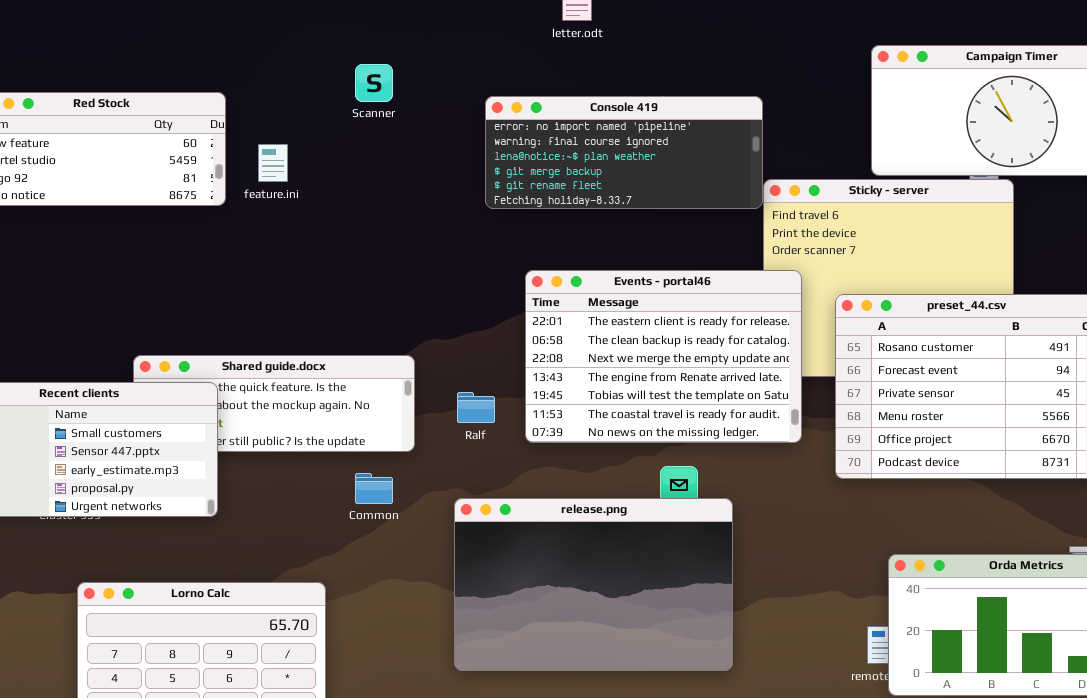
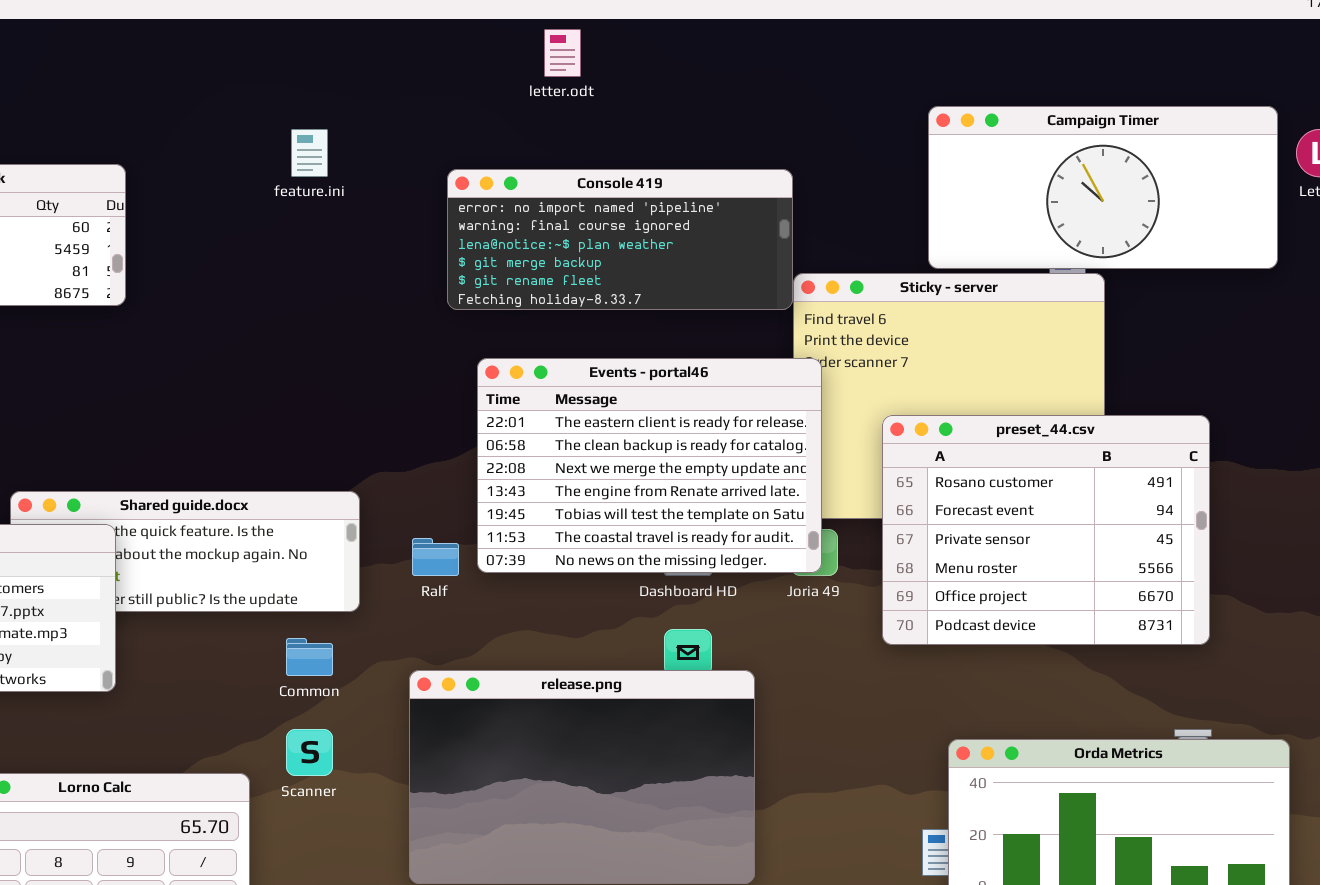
Scanner: [355,64,393,102] -> [286,729,333,776], moved
feature.ini: [258,144,288,182] -> [291,129,328,177], moved
Events - portal46: [525,270,802,443] -> [477,358,822,573], moved

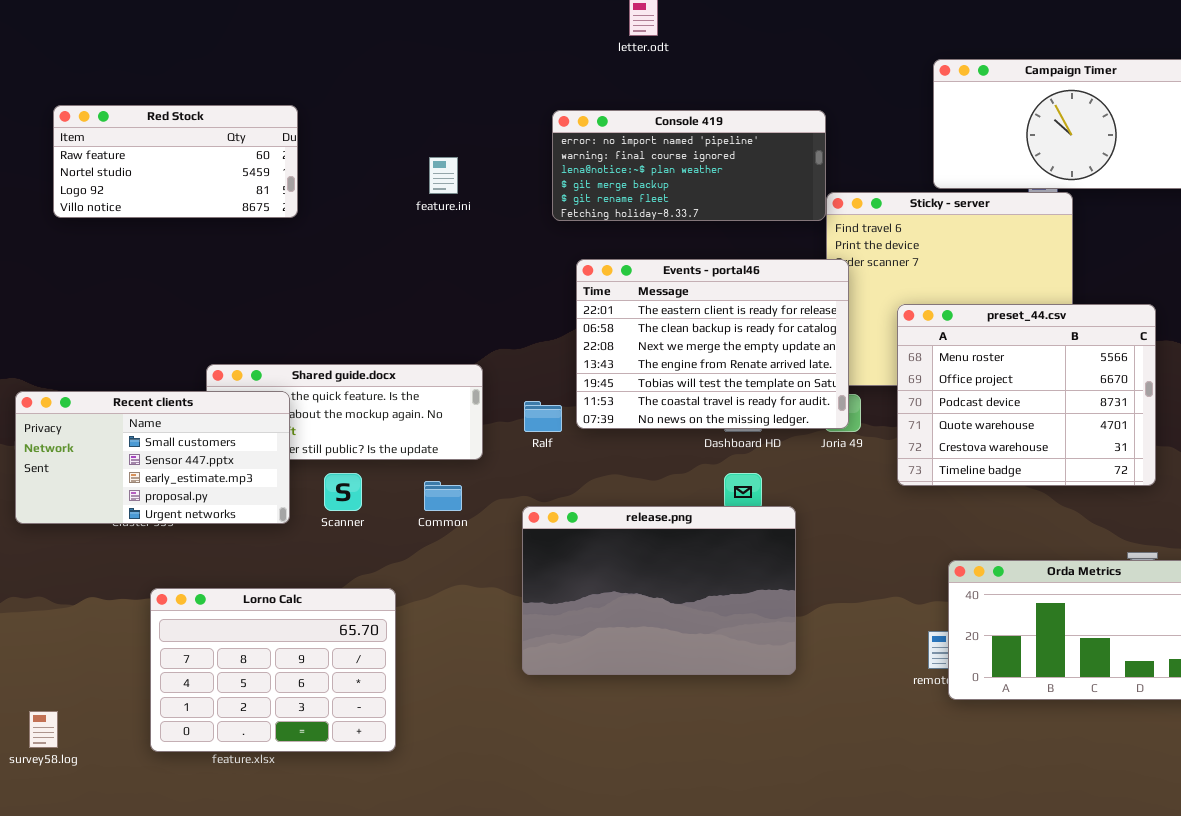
feature.ini: [291,129,328,177] -> [429,157,458,194], moved
preset_44.csv: [882,415,1210,645] -> [897,304,1156,486], scrolled down 3 rows
Scanner: [286,729,333,776] -> [324,473,362,511], moved

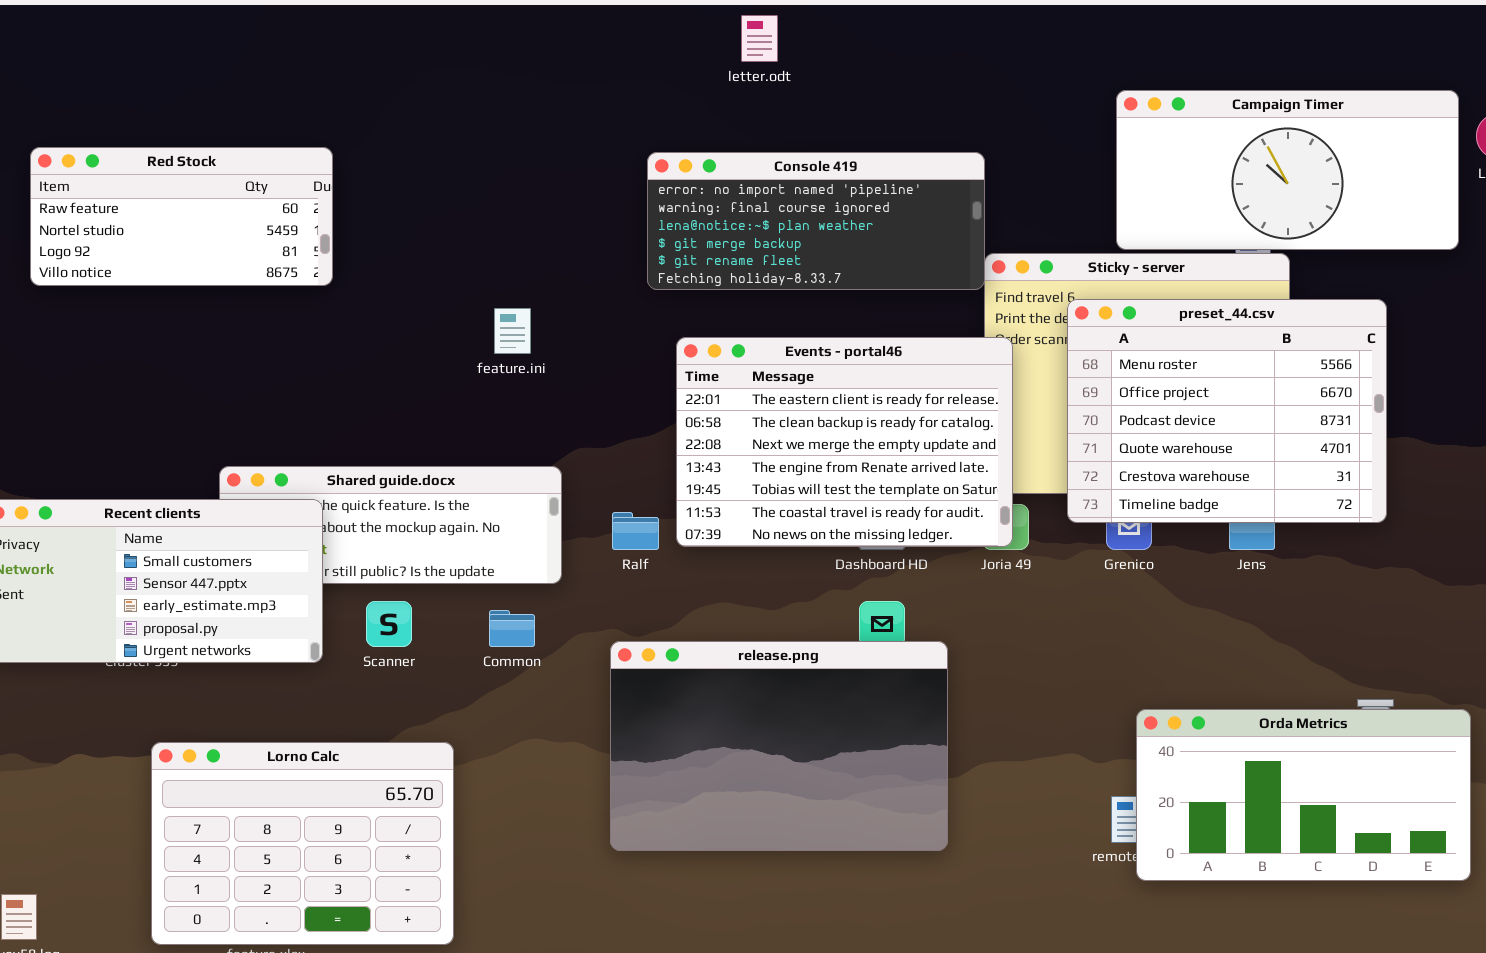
feature.ini: [429,157,458,194] -> [494,308,531,354], moved
preset_44.csv: [897,304,1156,486] -> [1067,299,1387,523], moved

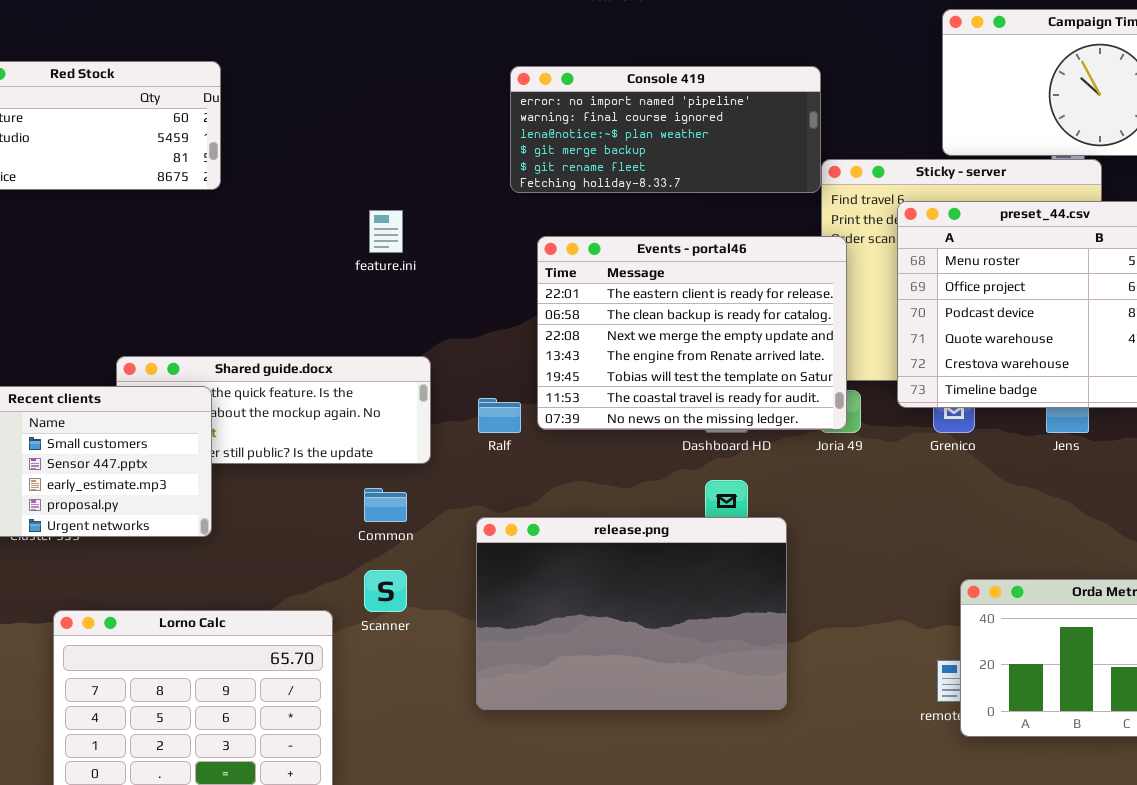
Scanner: [366,601,412,647] -> [364,570,407,612], moved

